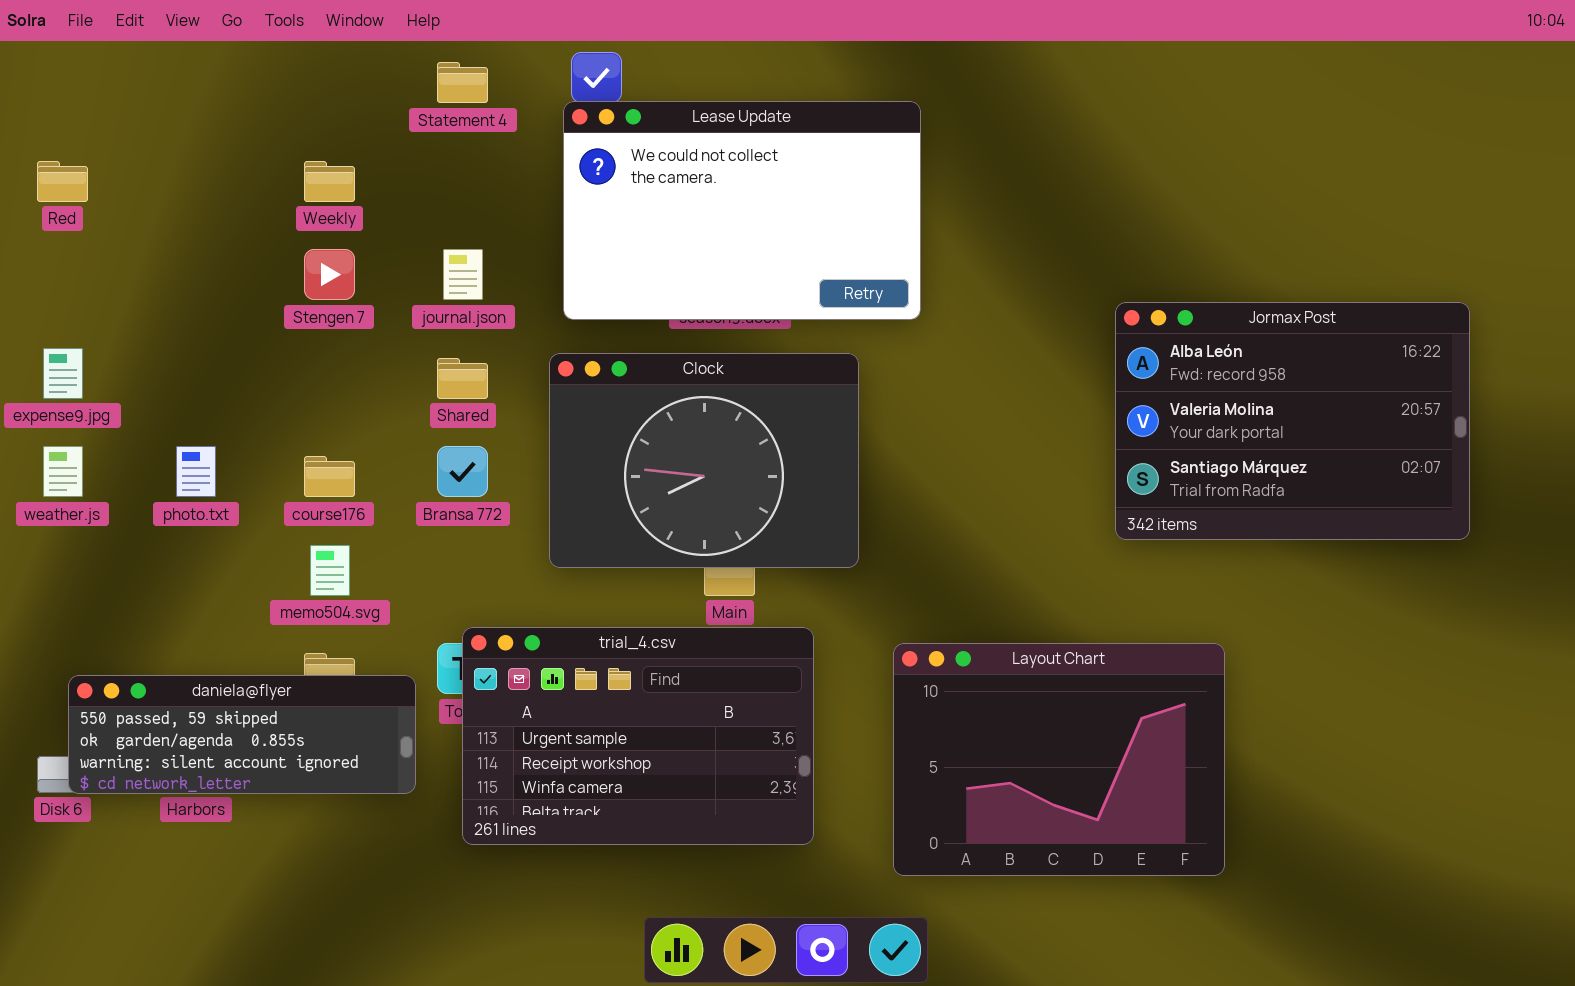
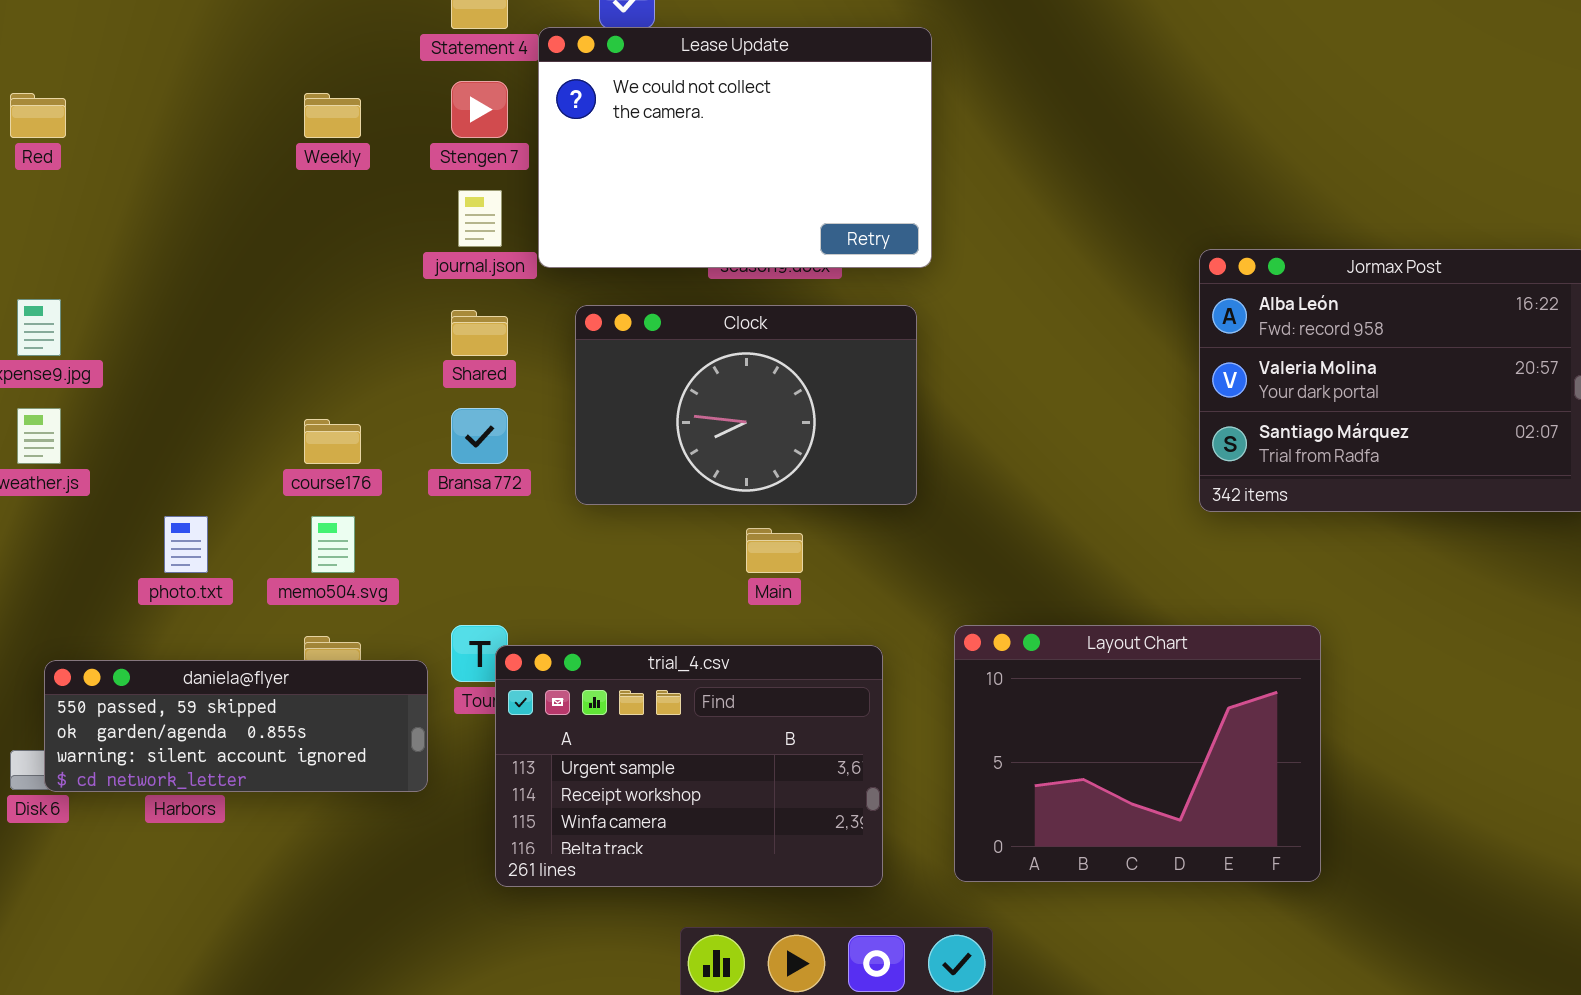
Lease Update: [563,101,921,320] -> [538,27,932,268], moved
Stengen 7: [304,249,355,300] -> [451,81,508,138], moved
Clock: [549,353,859,568] -> [575,305,917,505], resized
photo.txt: [176,446,216,497] -> [164,516,208,573], moved
trial_4.csv: [462,627,814,845] -> [495,645,883,887], moved

